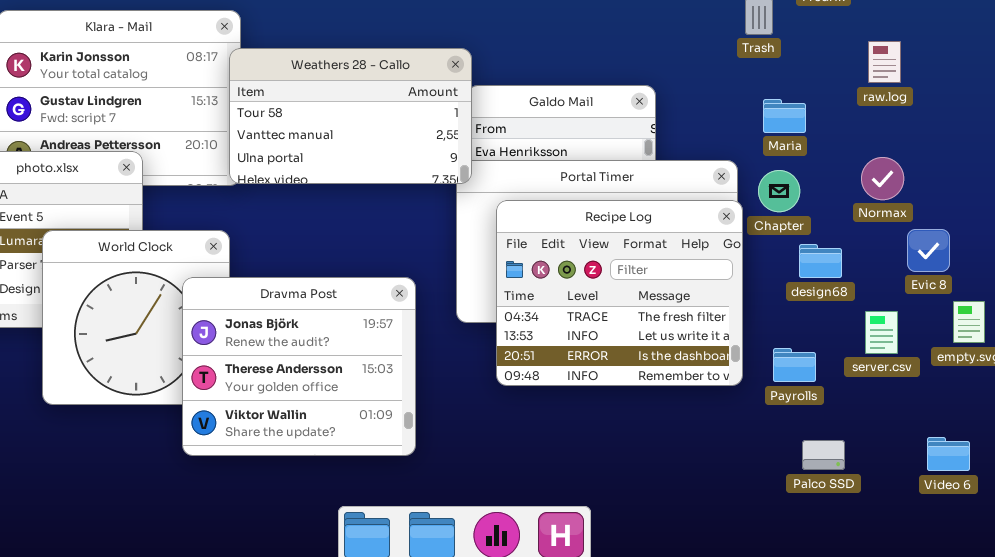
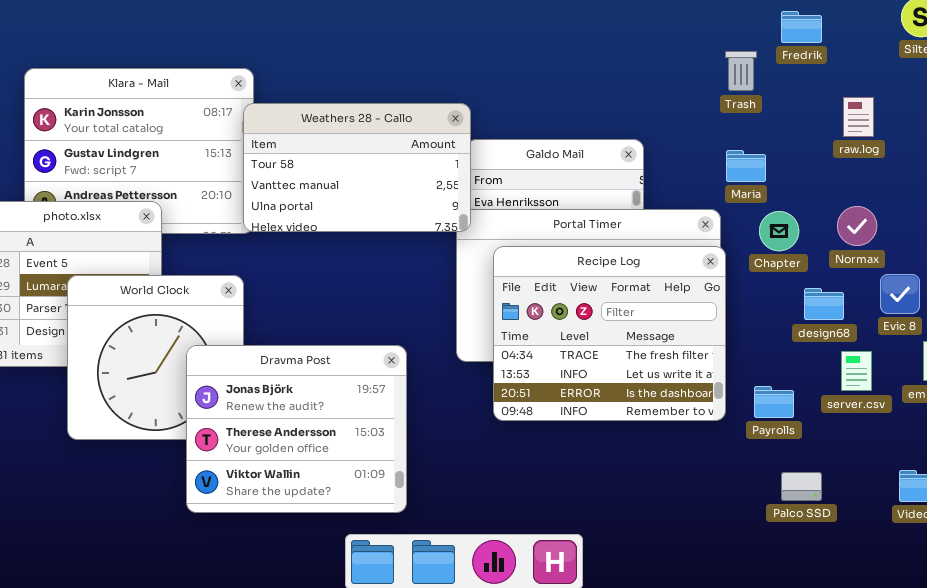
Maria: [763,99,806,133] -> [726,150,766,182], moved
Chapter: [758,170,800,212] -> [759,211,799,251], moved
design68: [799,244,842,278] -> [804,288,844,320], moved
Dravma Post: [182,277,416,456] -> [186,345,407,513], moved

